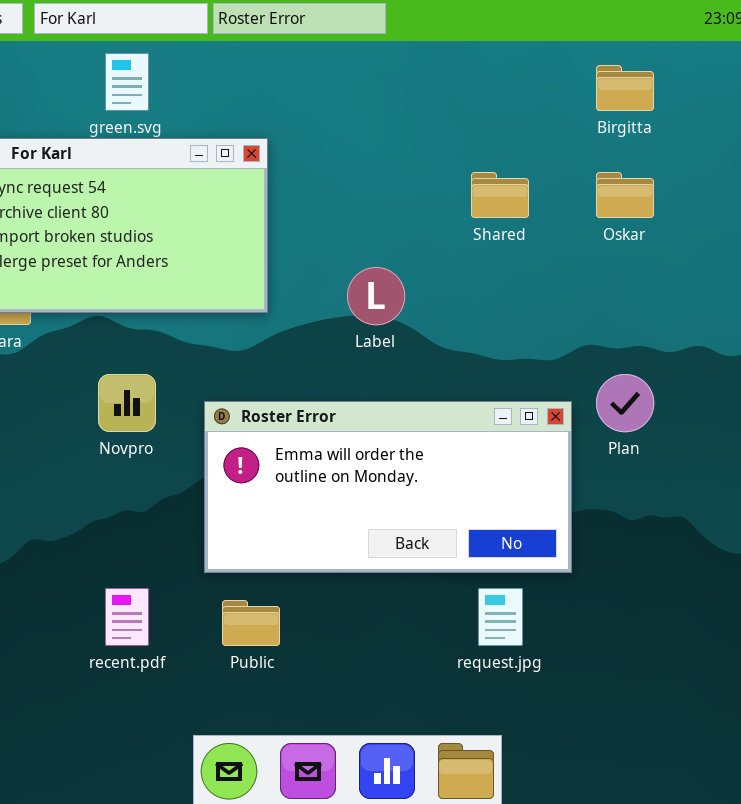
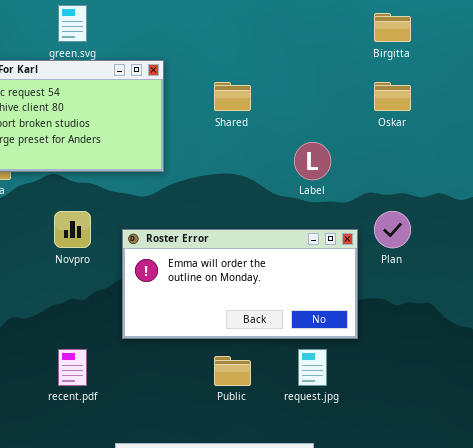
Shared: [471,172,529,218] -> [214,82,251,111], moved
Label: [347,267,405,325] -> [294,142,331,180], moved
Public: [222,600,280,646] -> [214,356,251,386], moved

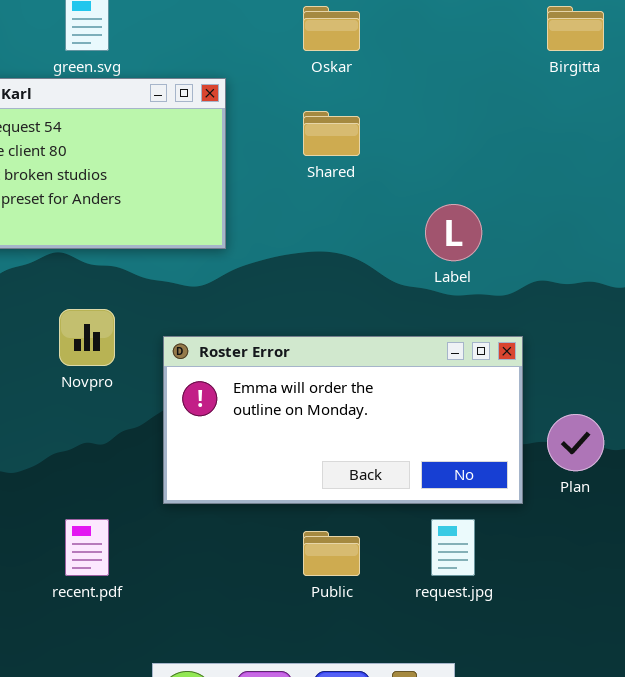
Oskar: [374,82,411,111] -> [303,6,360,51], moved
Plan: [374,211,411,248] -> [547,414,604,471], moved

